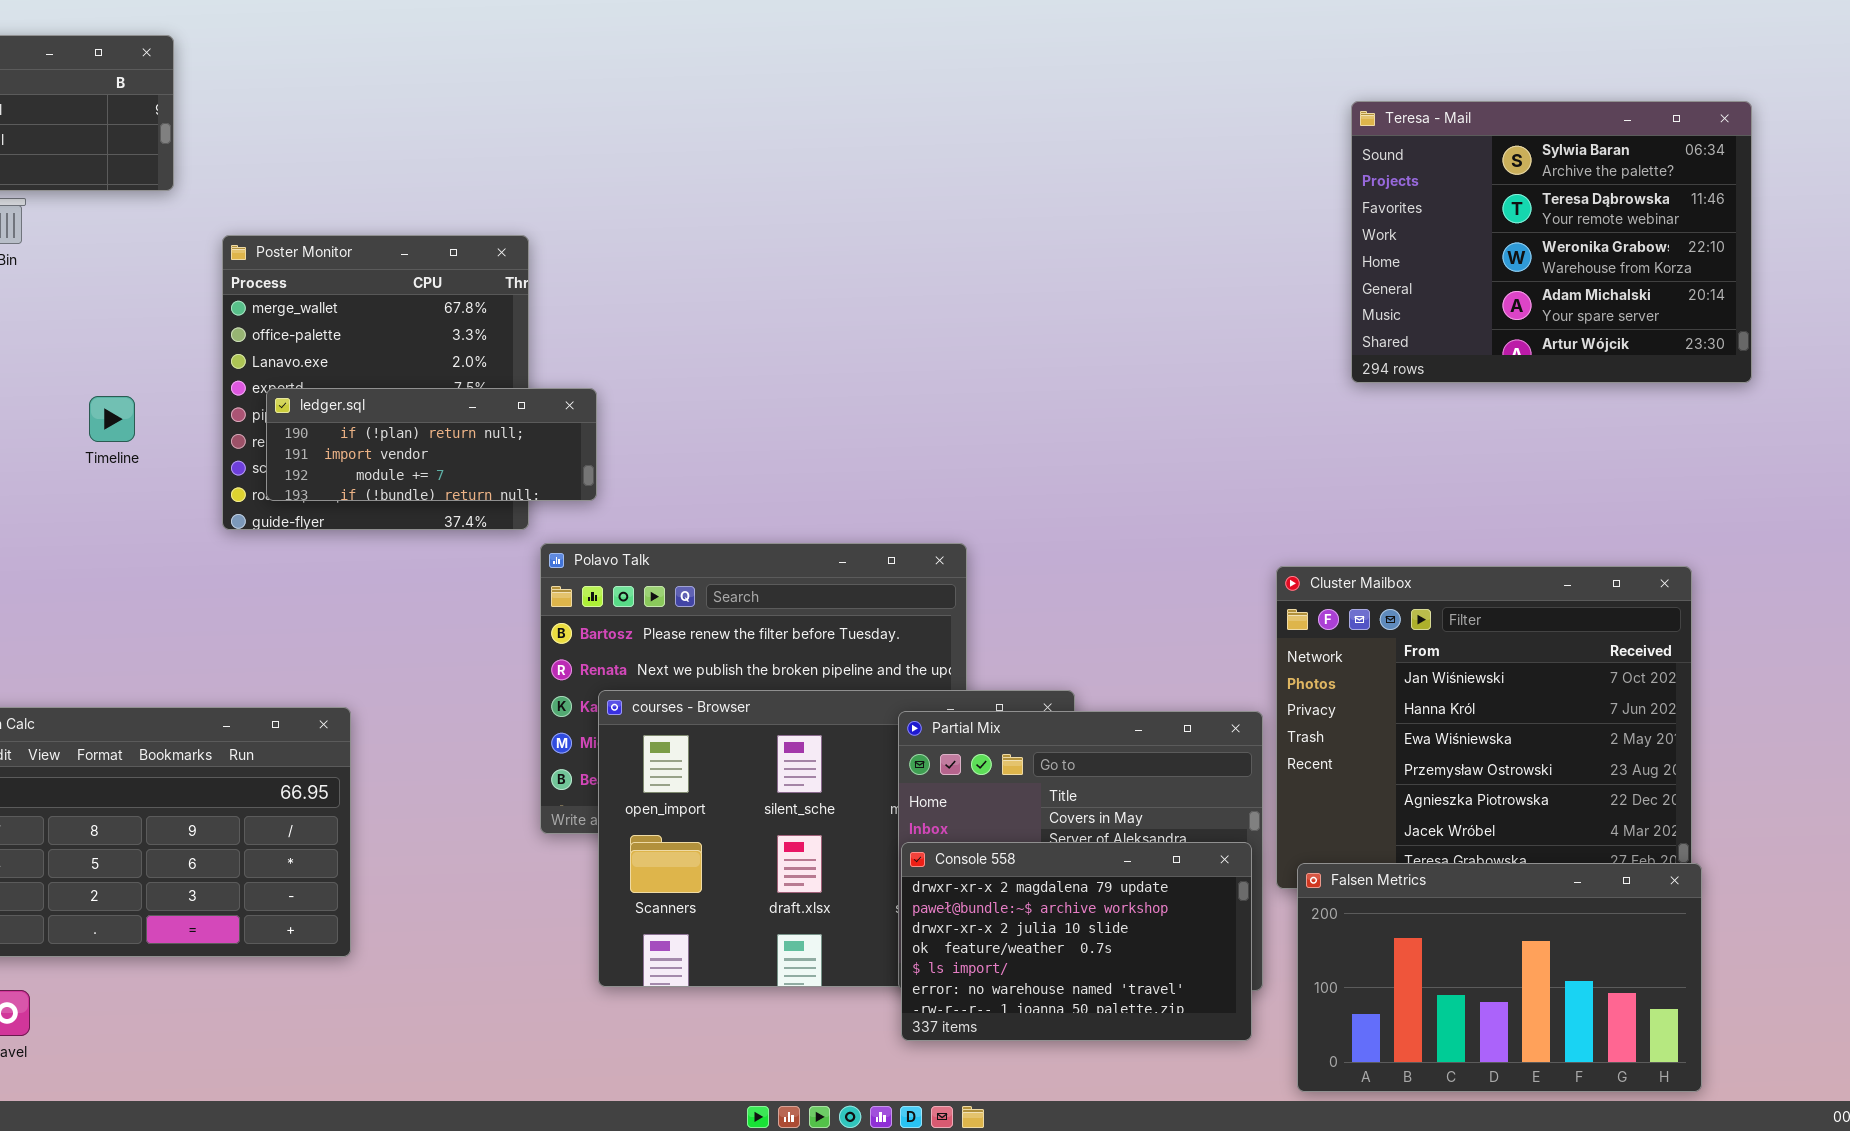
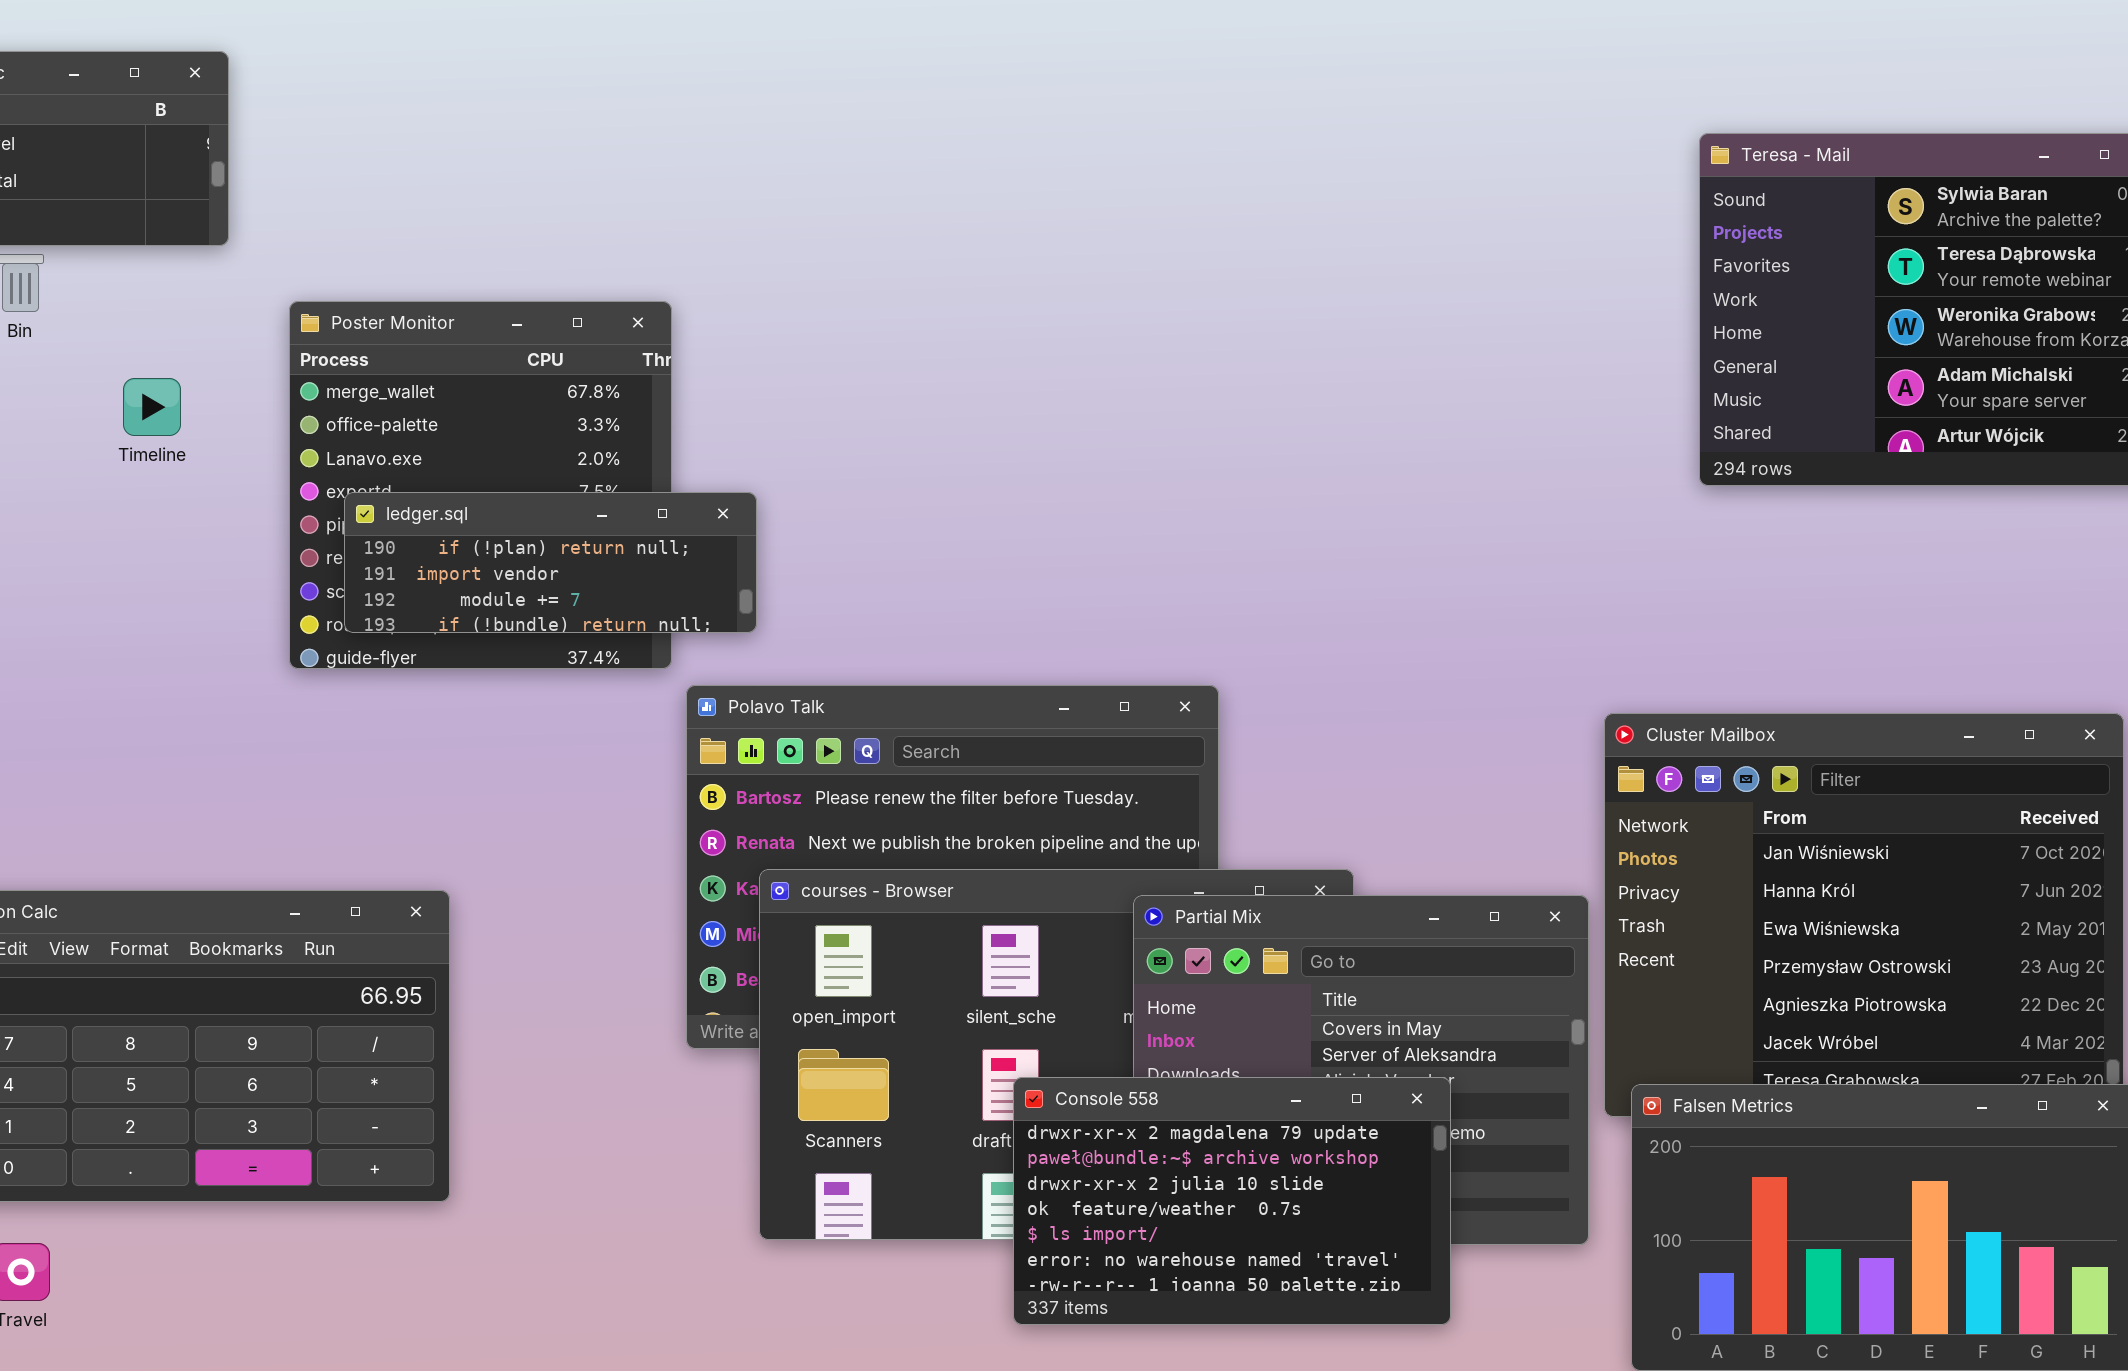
Timeline: [89,396,135,442] -> [123,378,181,436], moved
Console 558: [901,842,1252,1041] -> [1013,1077,1451,1325], moved

